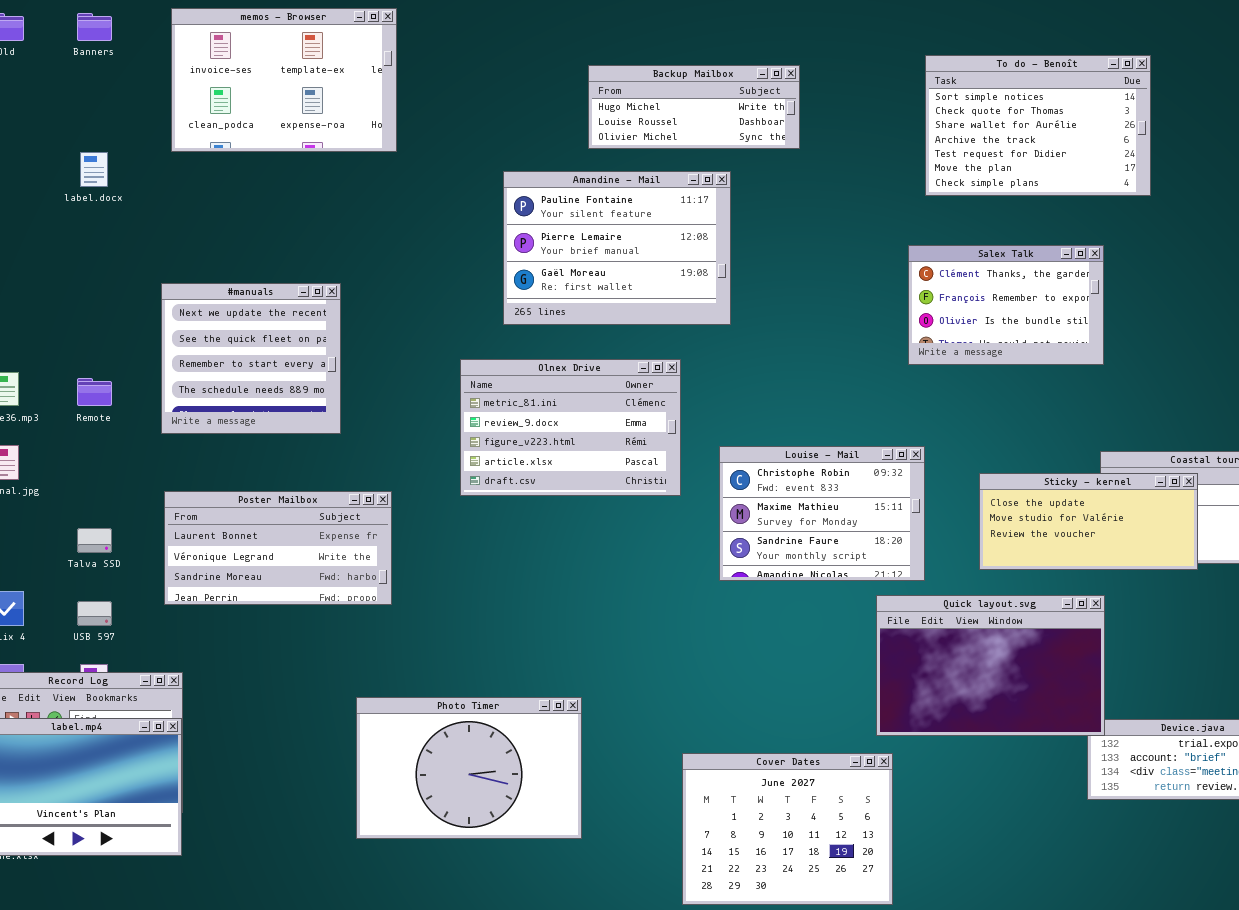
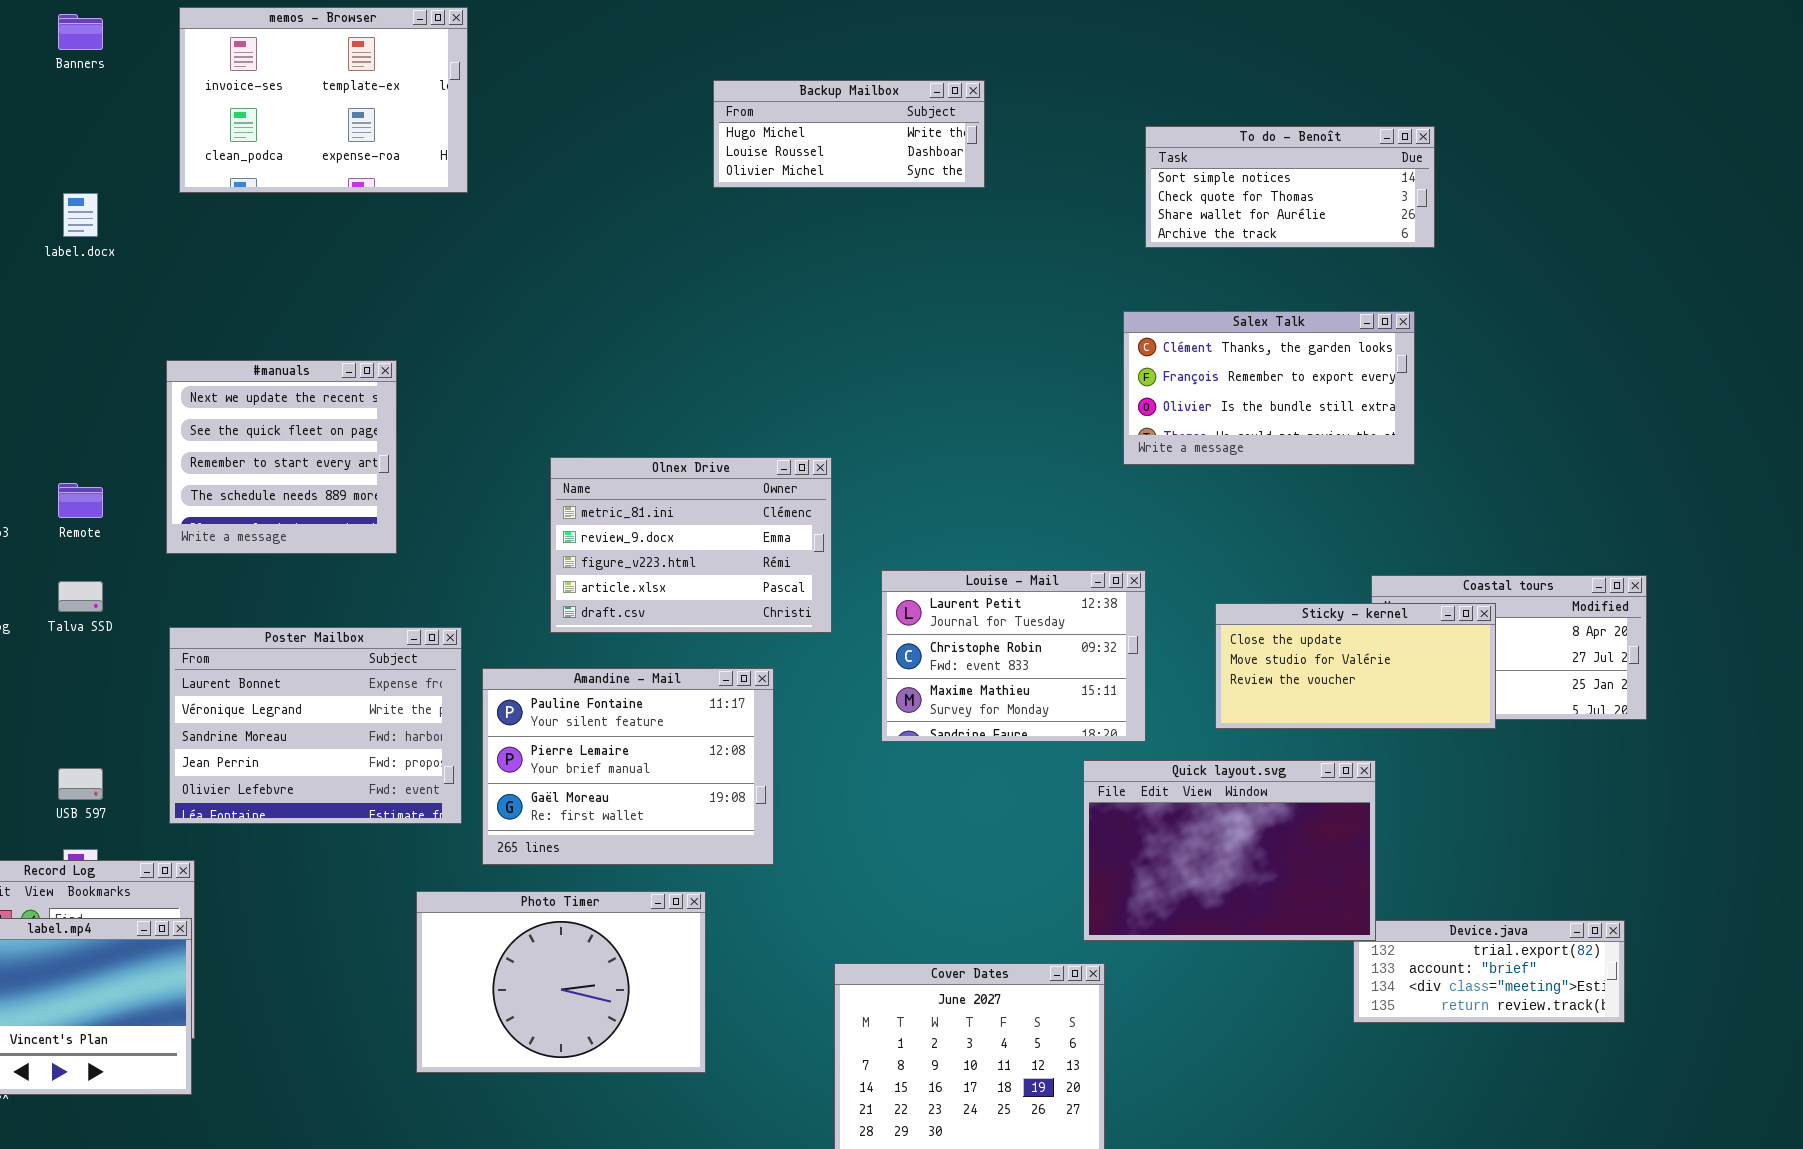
To do - Benoît: [925,55,1151,196] -> [1145,126,1435,248], resized
Amandine - Mail: [503,171,731,325] -> [482,668,774,865], moved
Salex Talk: [908,245,1104,365] -> [1123,311,1415,465], resized
Louise - Mail: [719,446,925,581] -> [881,570,1146,742], scrolled up 1 row
Poster Mailbox: [164,491,392,605] -> [169,627,462,824], resized
Talva SSD: [77,528,112,553] -> [58,581,103,612], moved

